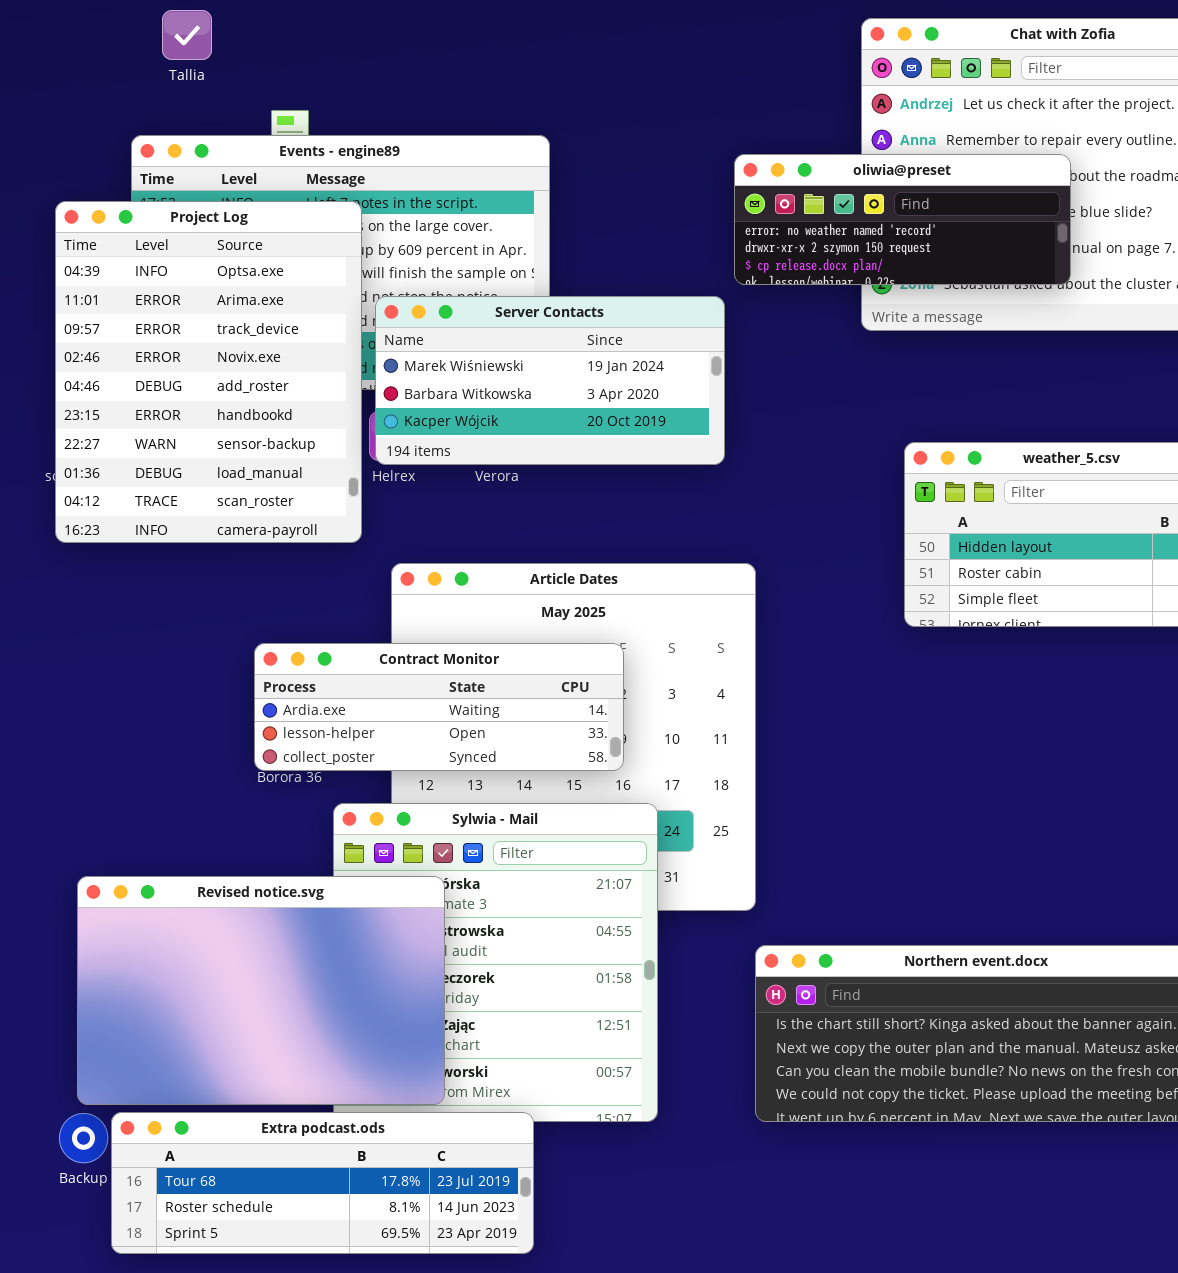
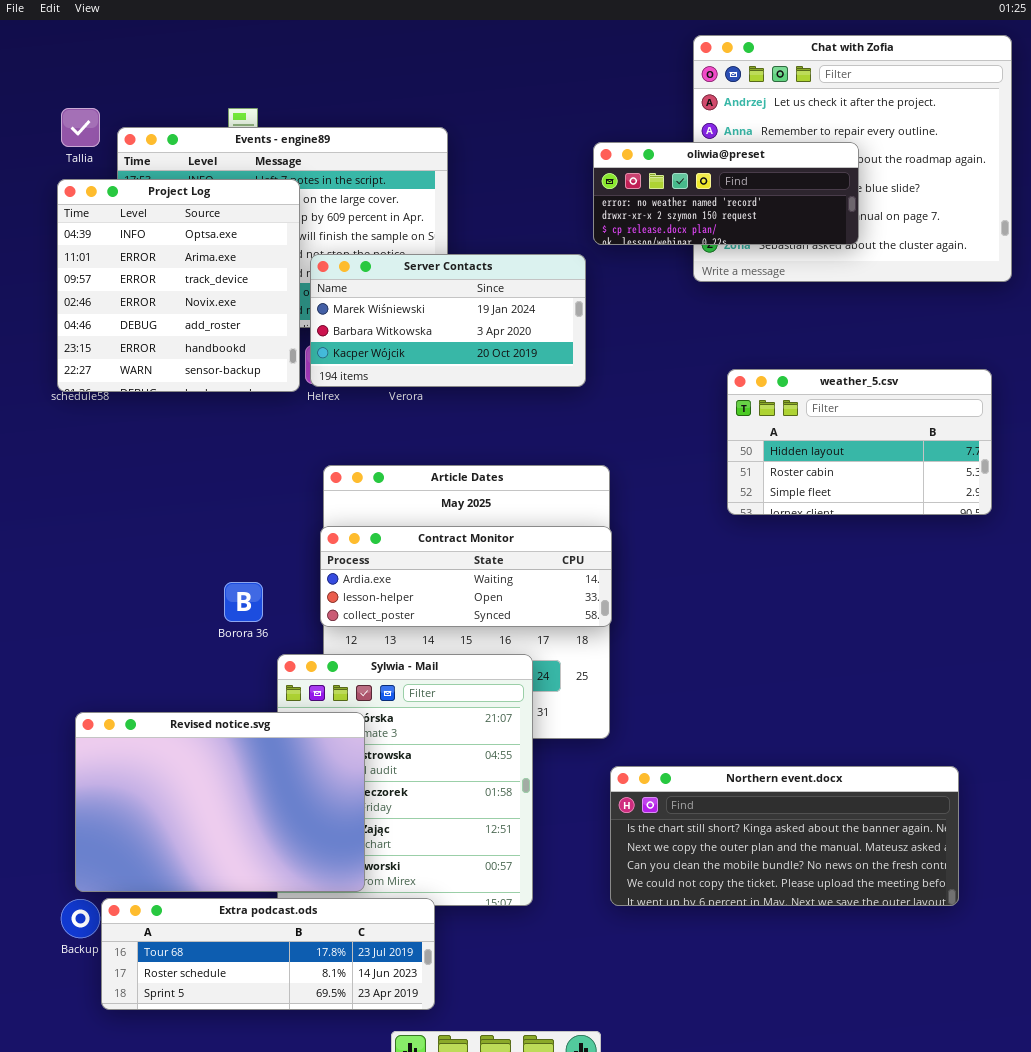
Tallia: [162,10,212,60] -> [61,108,100,147], moved
Project Log: [55,201,362,543] -> [57,179,300,392], resized
Contract Monitor: [254,643,624,771] -> [320,526,612,627], moved

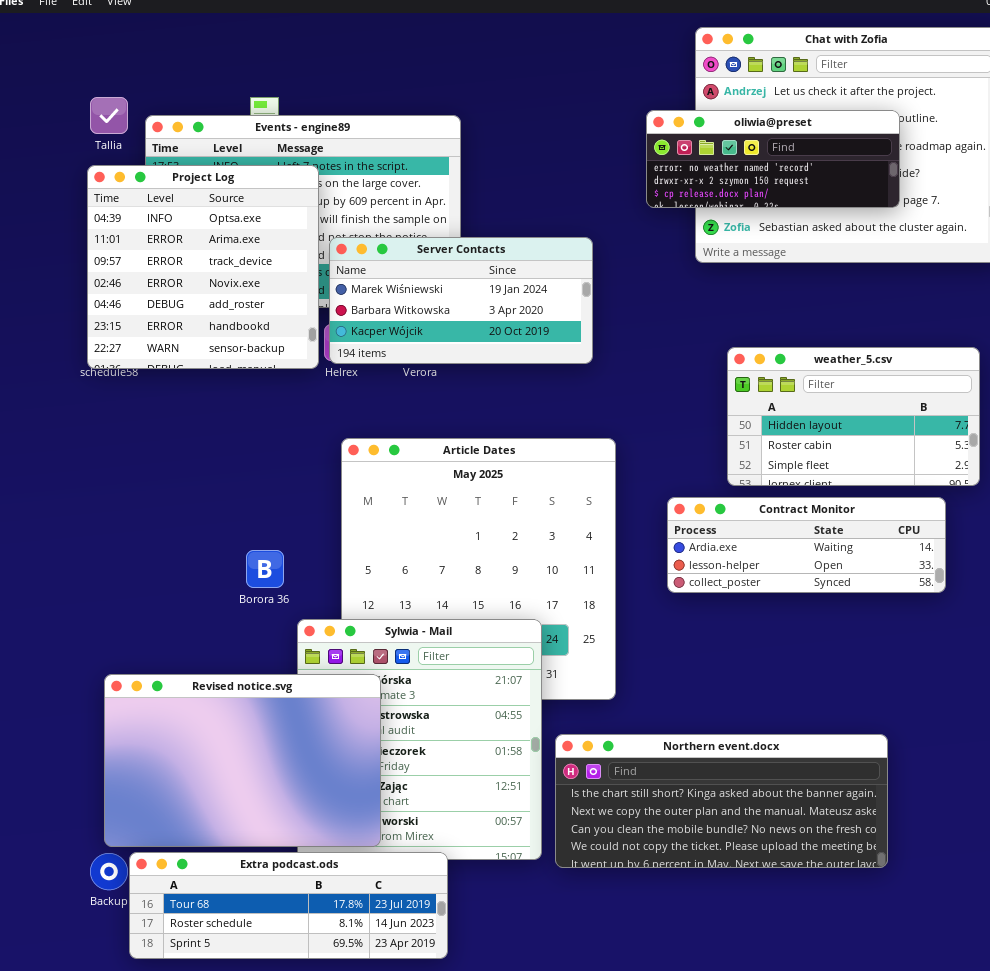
oliwia@preset: [593,142,859,245] -> [646,110,900,208], moved
Contract Monitor: [320,526,612,627] -> [667,497,946,593], moved
Northern event.docx: [610,766,959,906] -> [555,734,888,868], moved

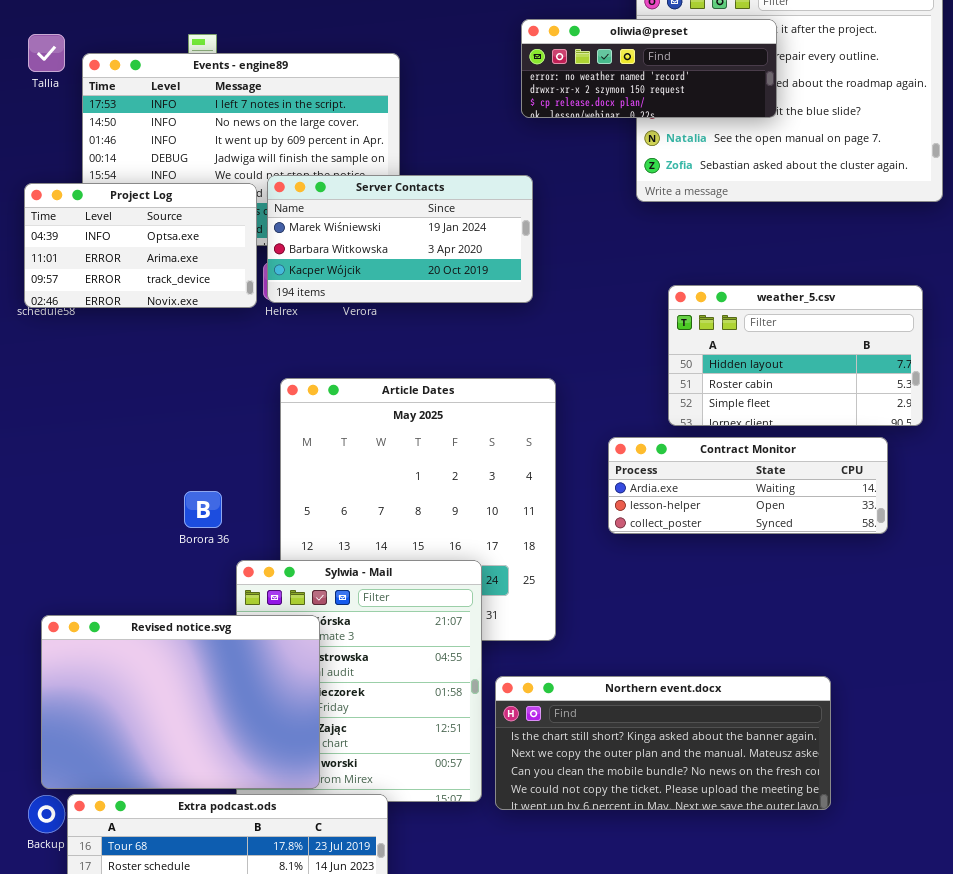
oliwia@preset: [646,110,900,208] -> [521,19,777,118], moved
Project Log: [87,165,319,369] -> [24,183,257,308], resized

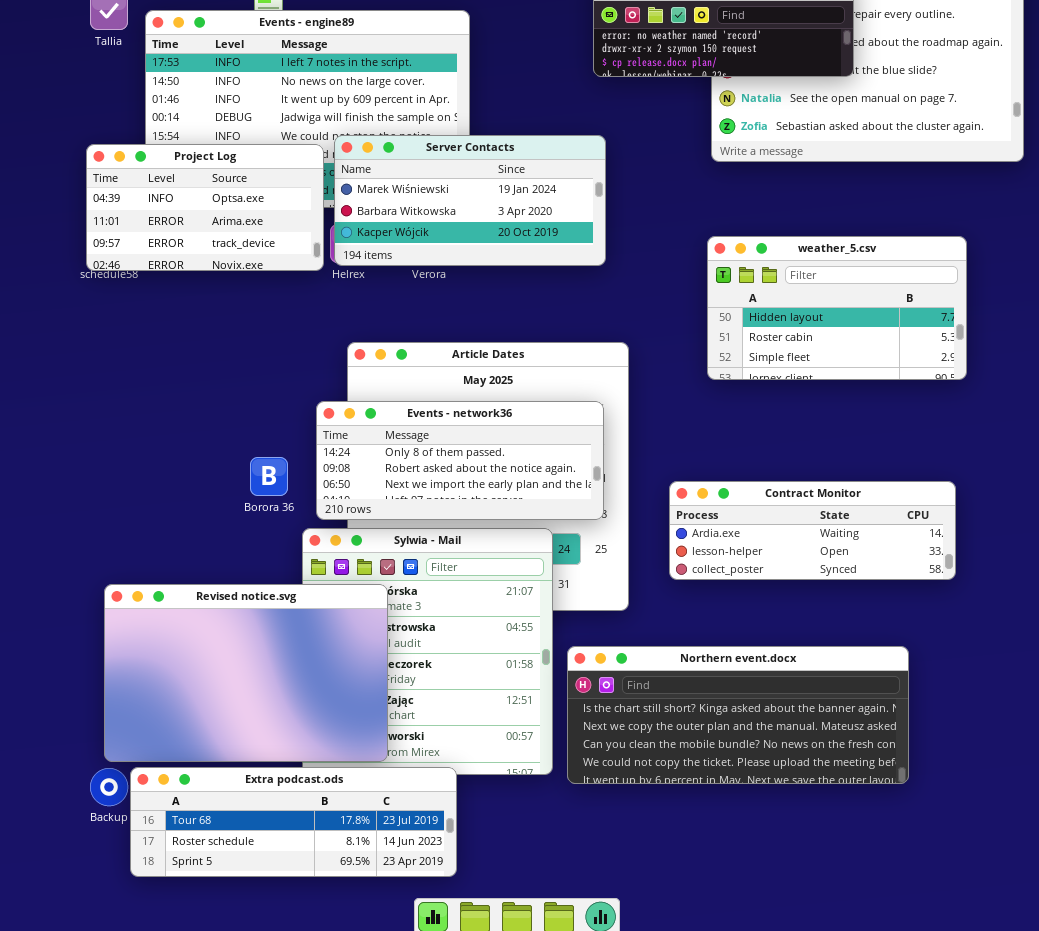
weather_5.csv: [668,285,923,426] -> [707,236,967,380], moved
Events - network36: none -> [316,401,604,520], opened
Contract Monitor: [608,437,888,534] -> [669,481,956,580], moved

